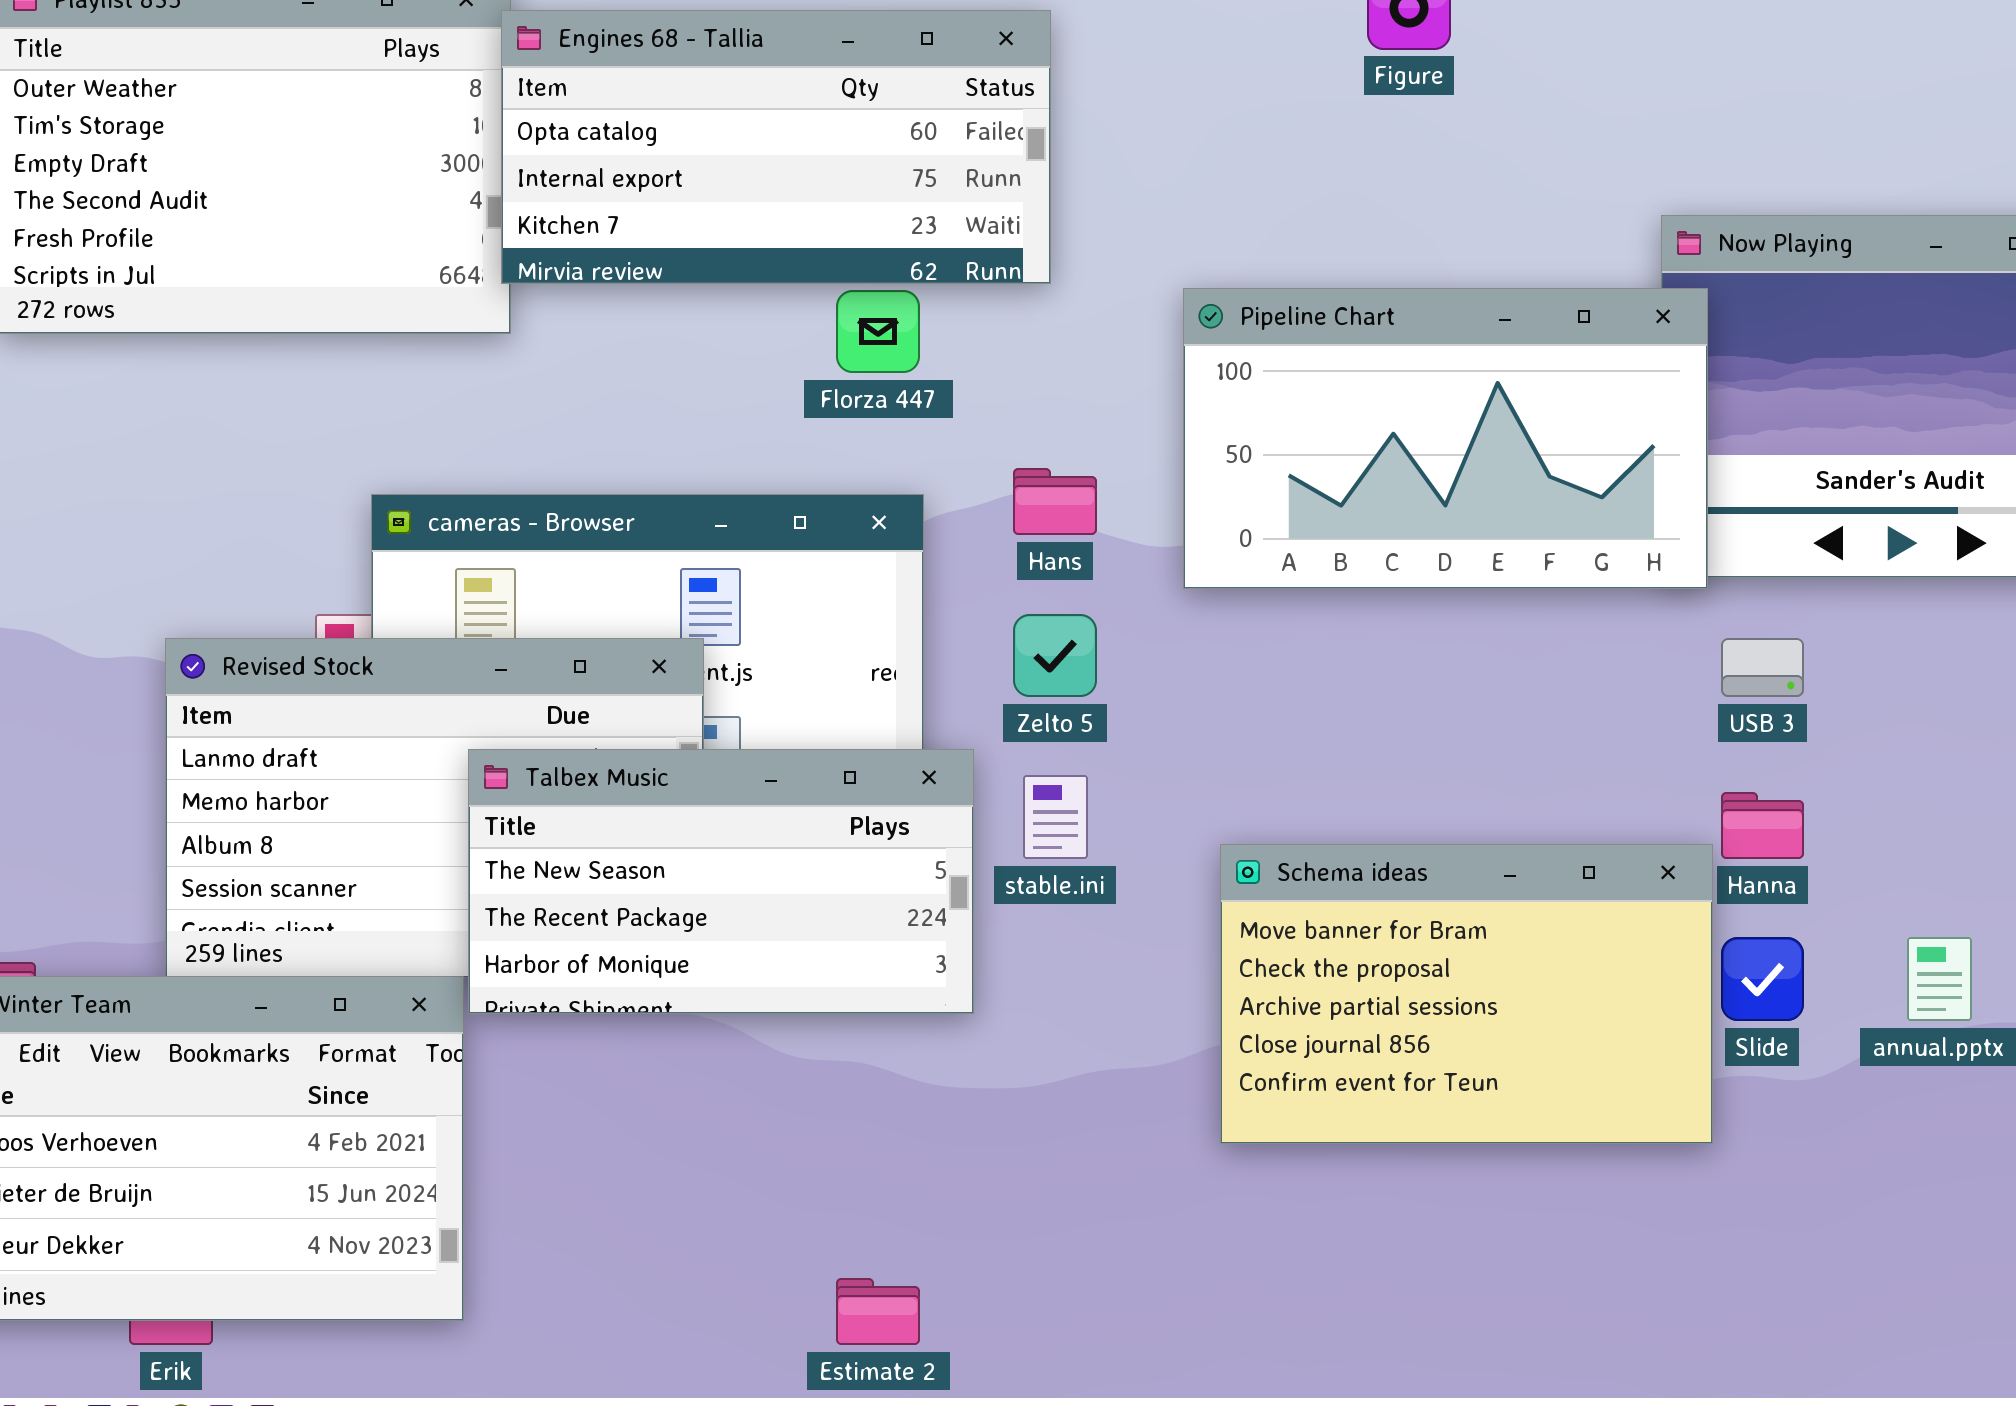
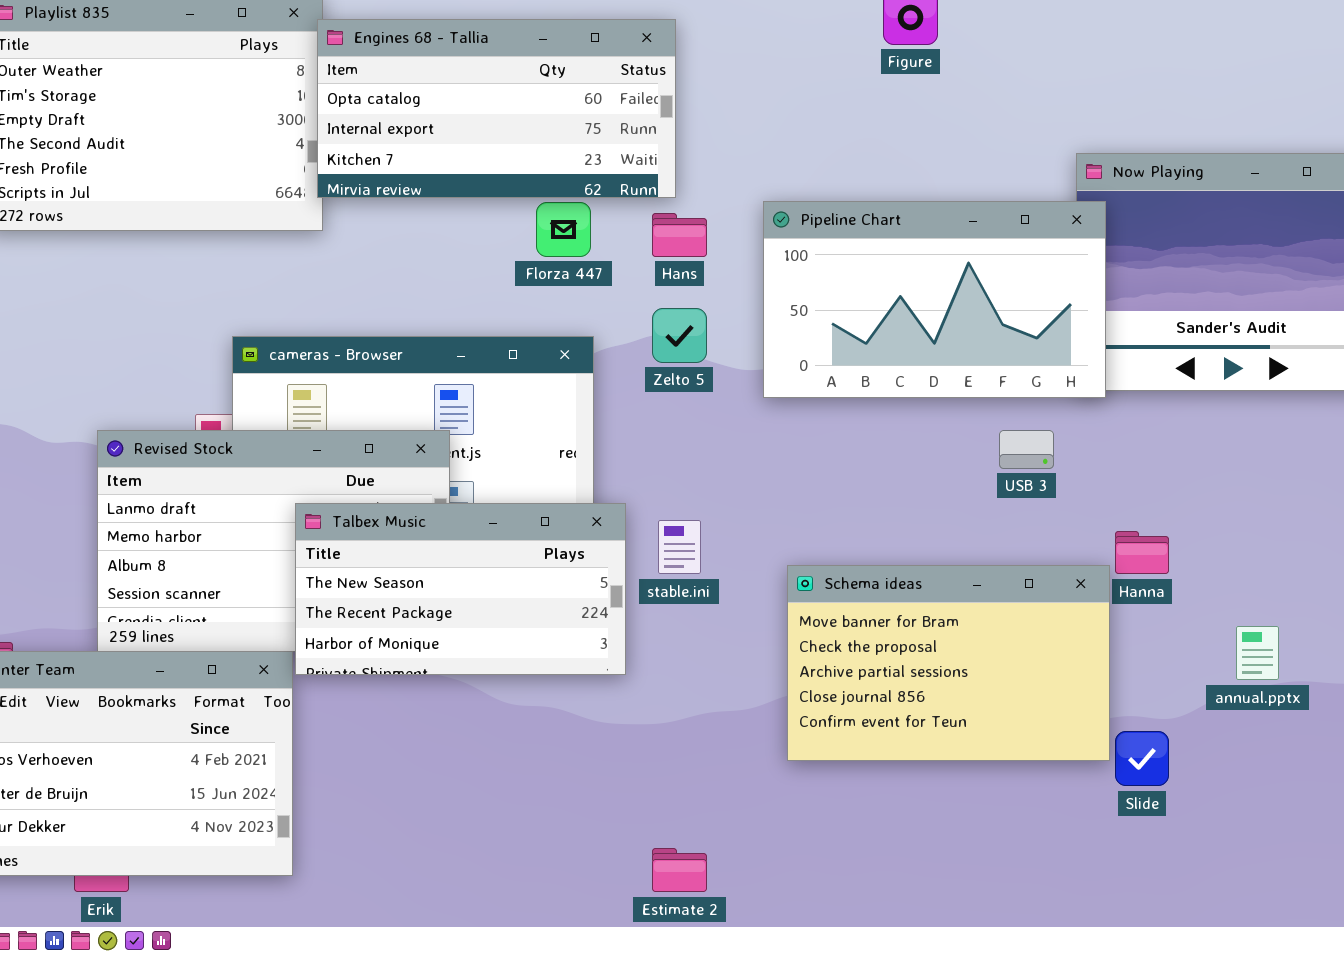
Hans: [1013,468,1097,535] -> [652,213,707,257], moved
Zelto 5: [1013,614,1097,697] -> [652,308,707,363], moved
USB 3: [1721,638,1804,697] -> [999,430,1054,469], moved
Slide: [1721,937,1804,1021] -> [1115,731,1169,786], moved
Estimate 2: [836,1278,920,1345] -> [652,848,707,892], moved

